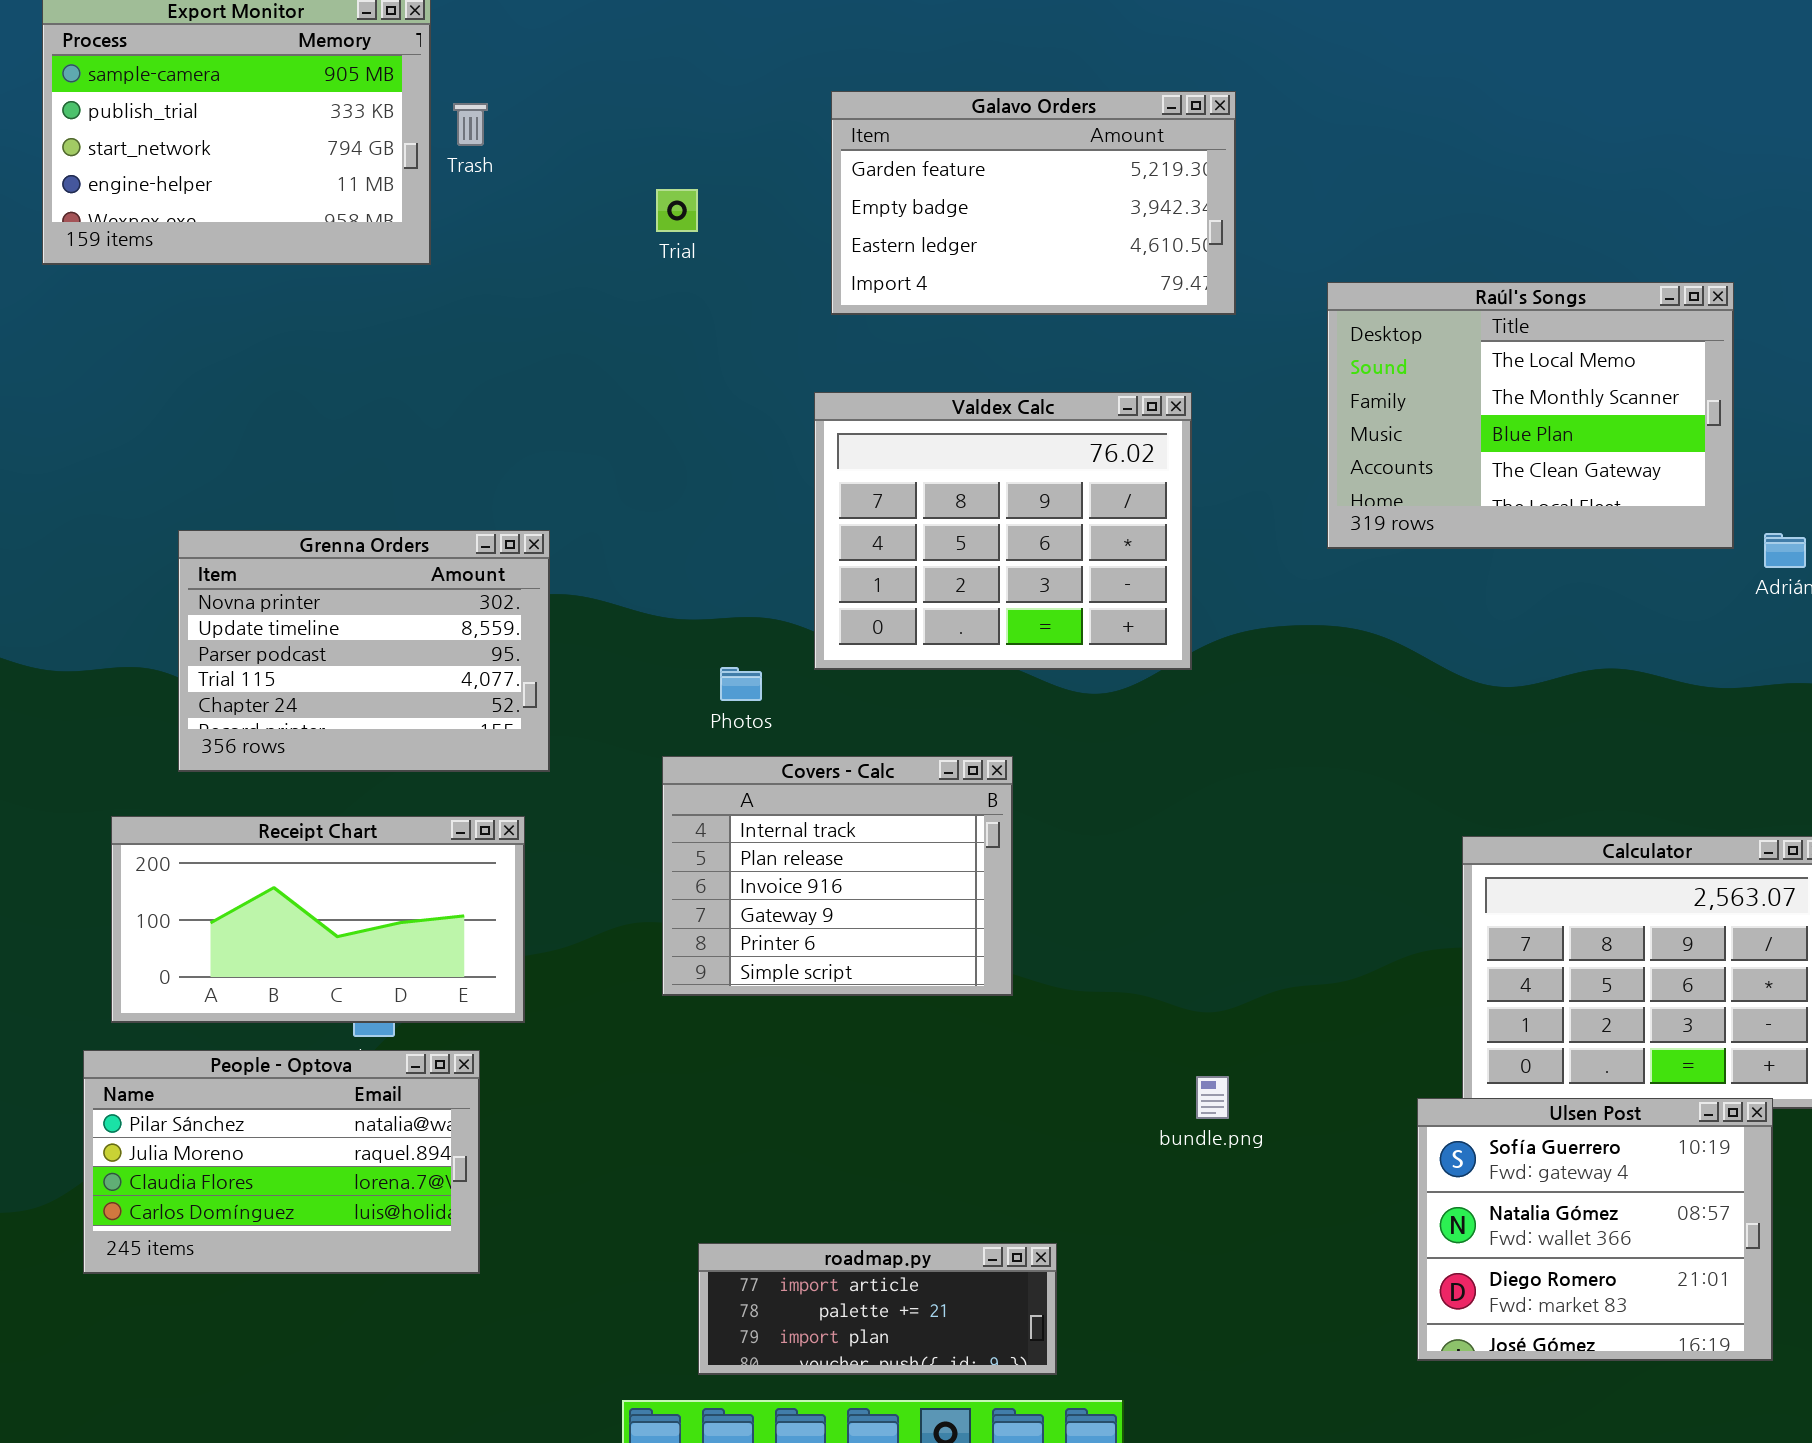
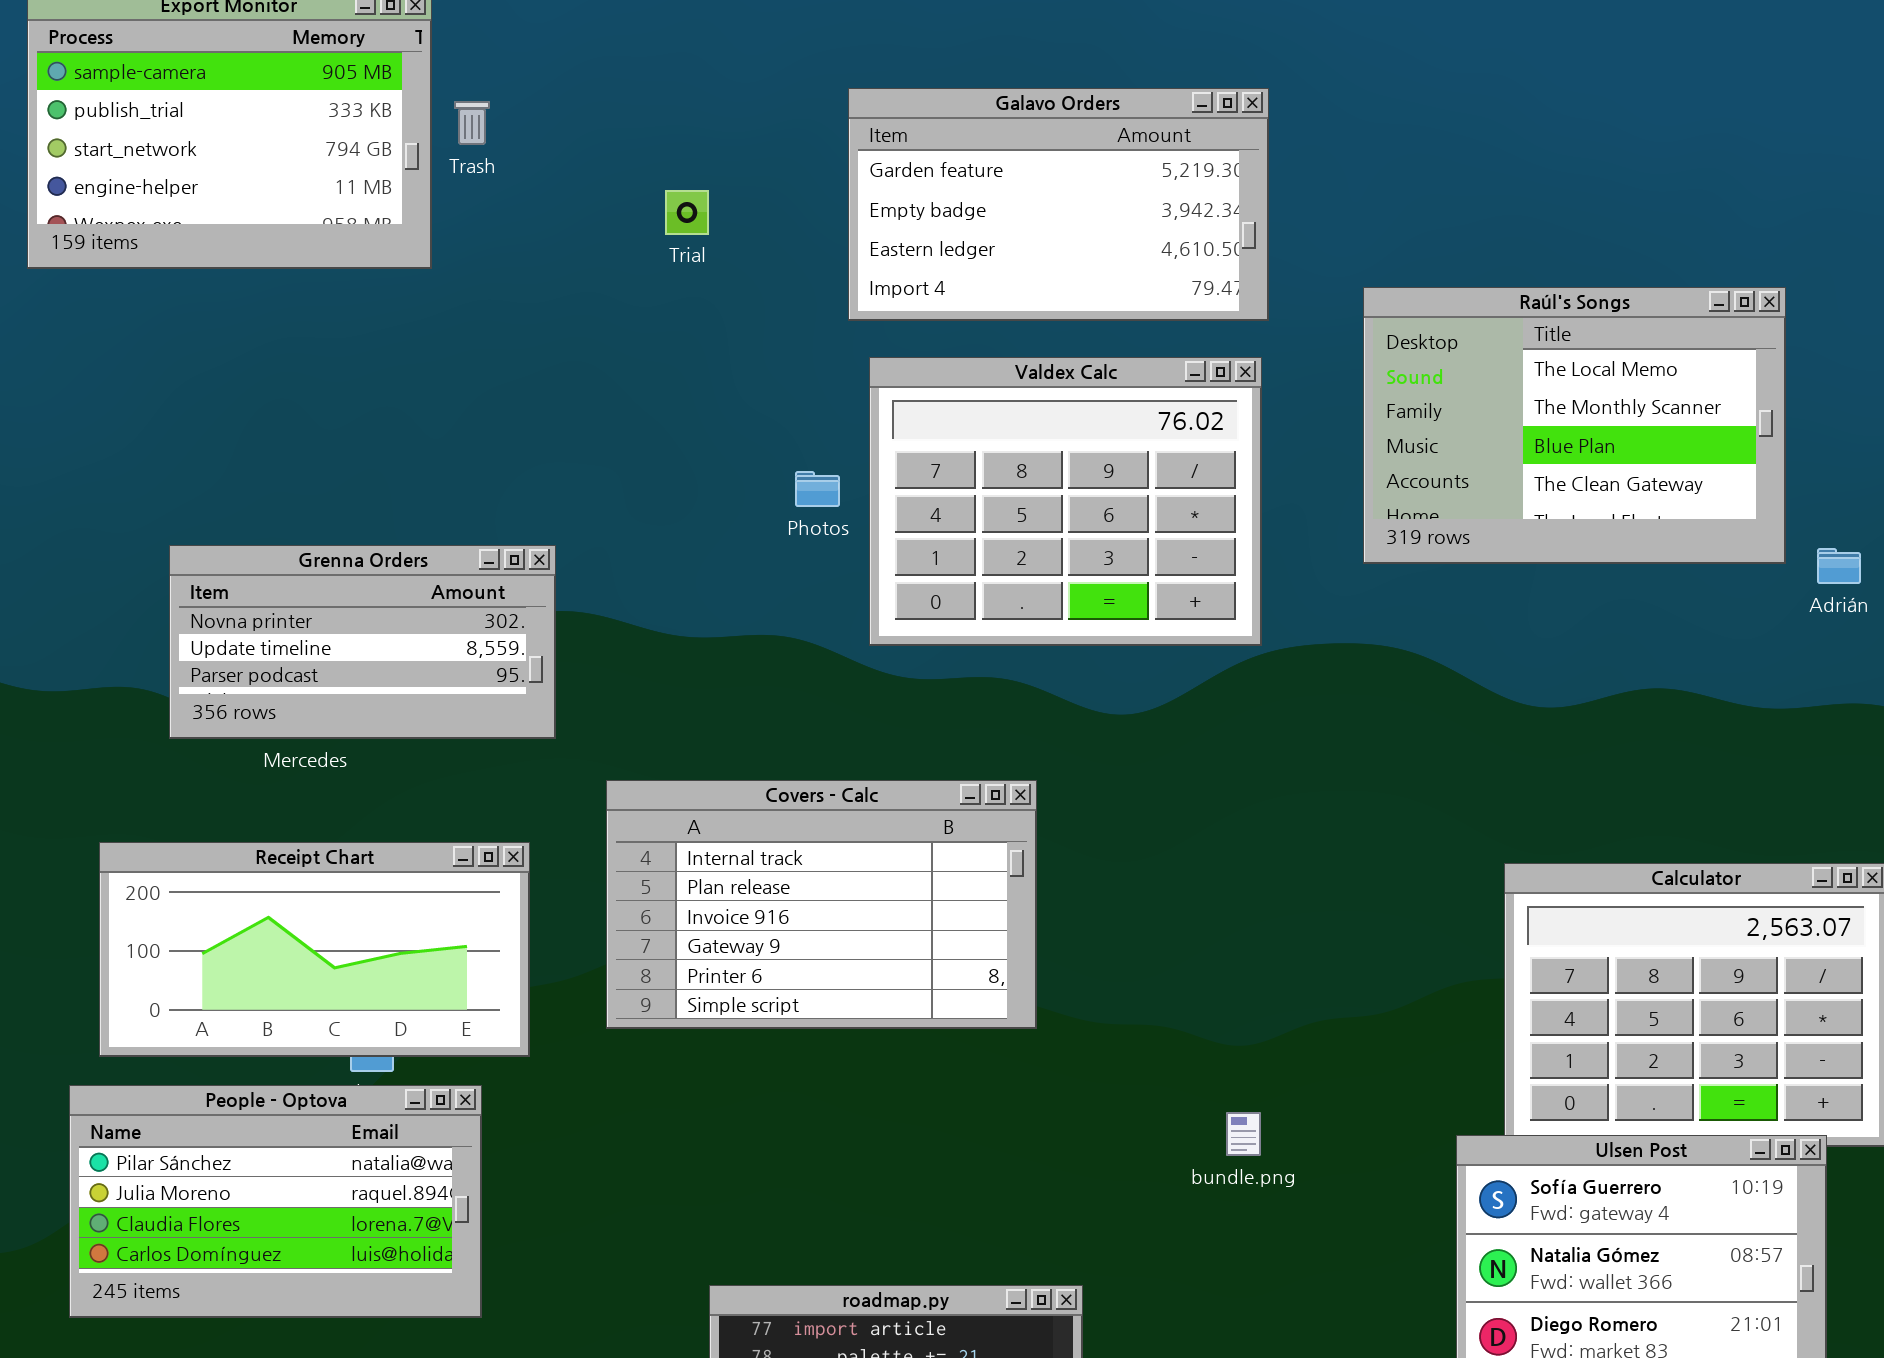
Valdex Calc: [814,392,1192,670] -> [869,357,1262,646], moved
Grenna Orders: [178,530,550,772] -> [169,545,556,739], resized
Photos: [720,667,762,701] -> [795,471,840,507], moved
Covers - Calc: [662,756,1013,996] -> [606,780,1037,1029], resized

